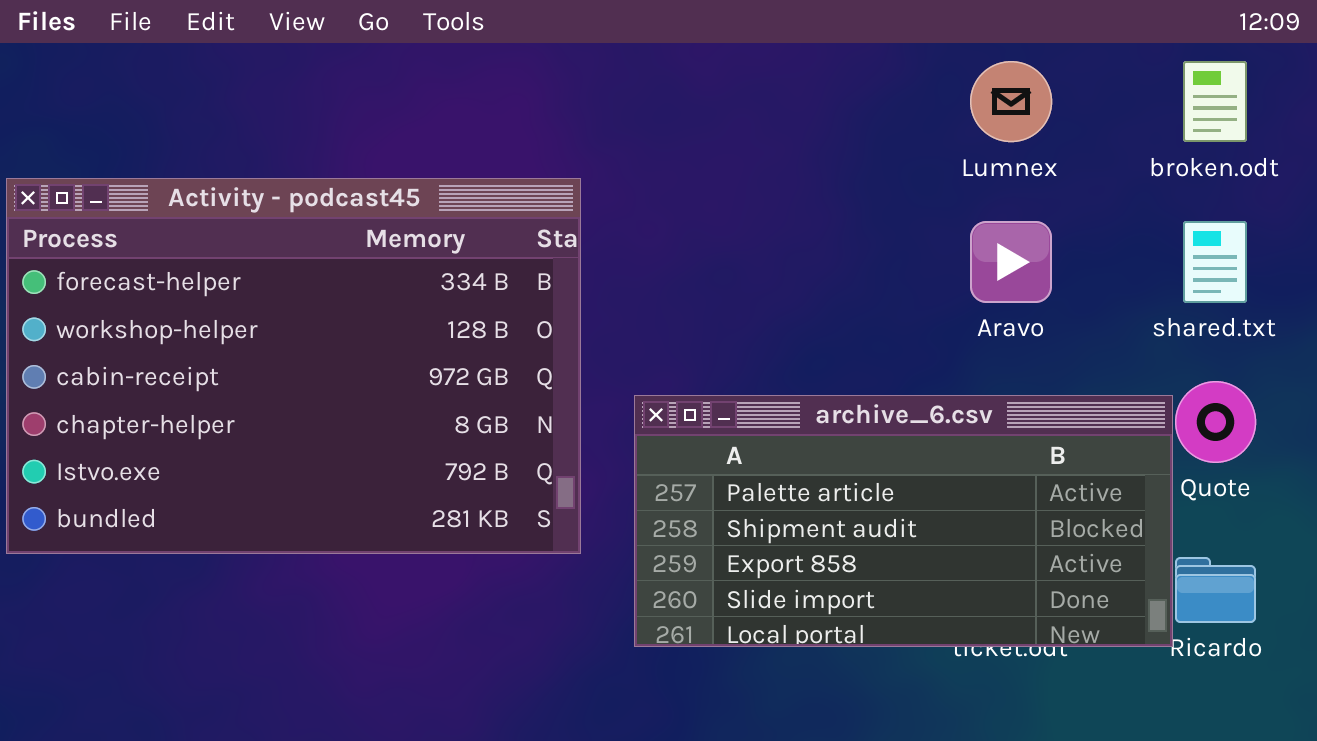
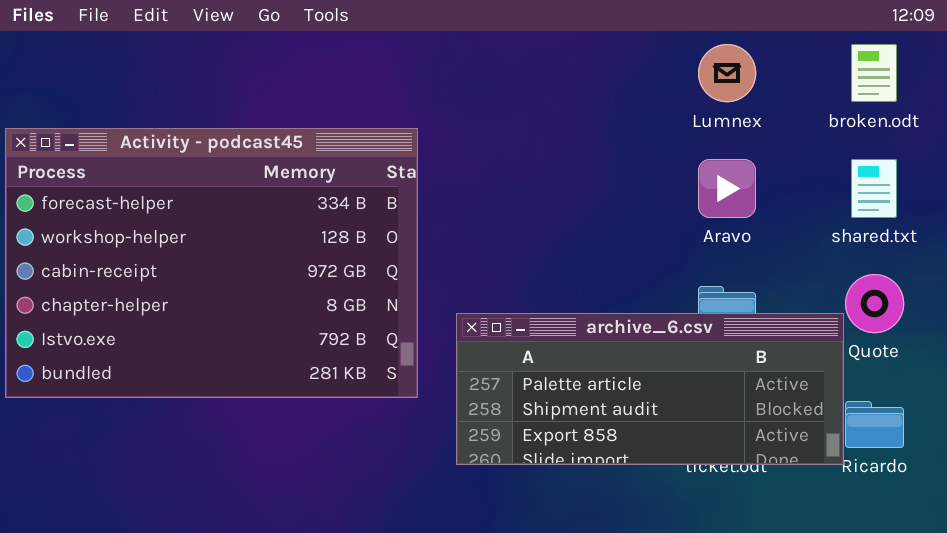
archive_6.csv: [634,395,1173,647] -> [456,313,844,465], resized

